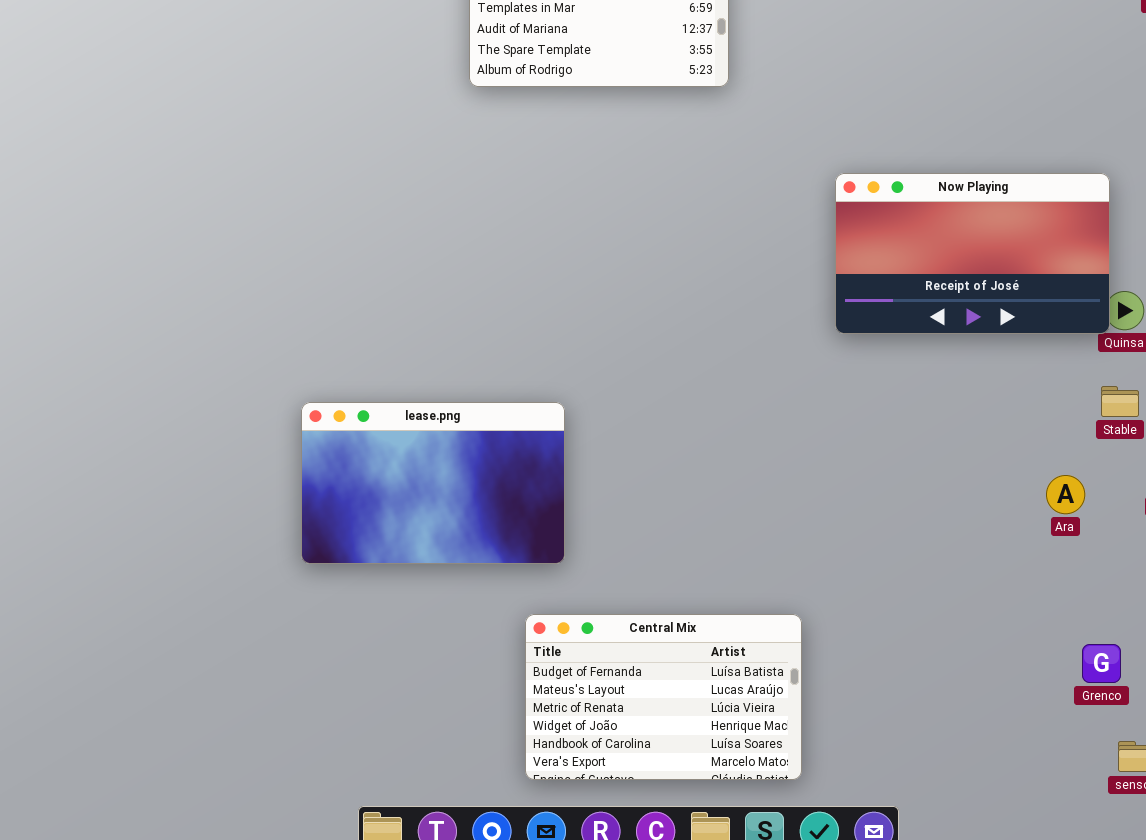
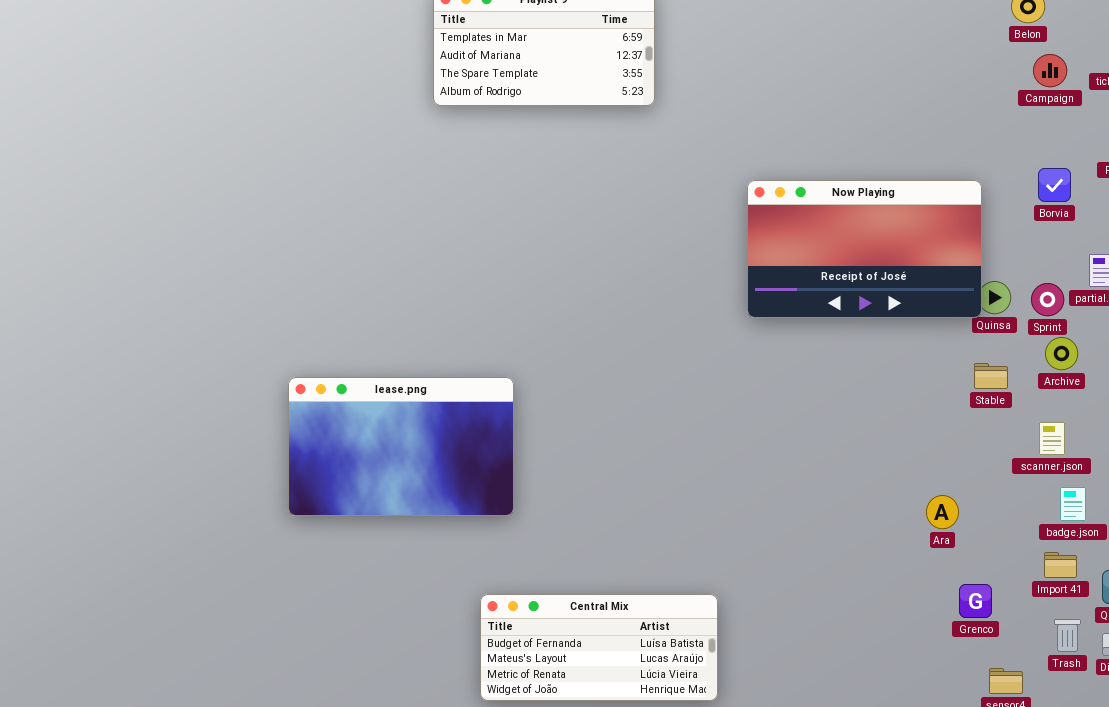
Ara: [1046,475,1085,514] -> [926,495,959,529], moved
Central Mix: [525,614,802,780] -> [480,594,718,701], resized

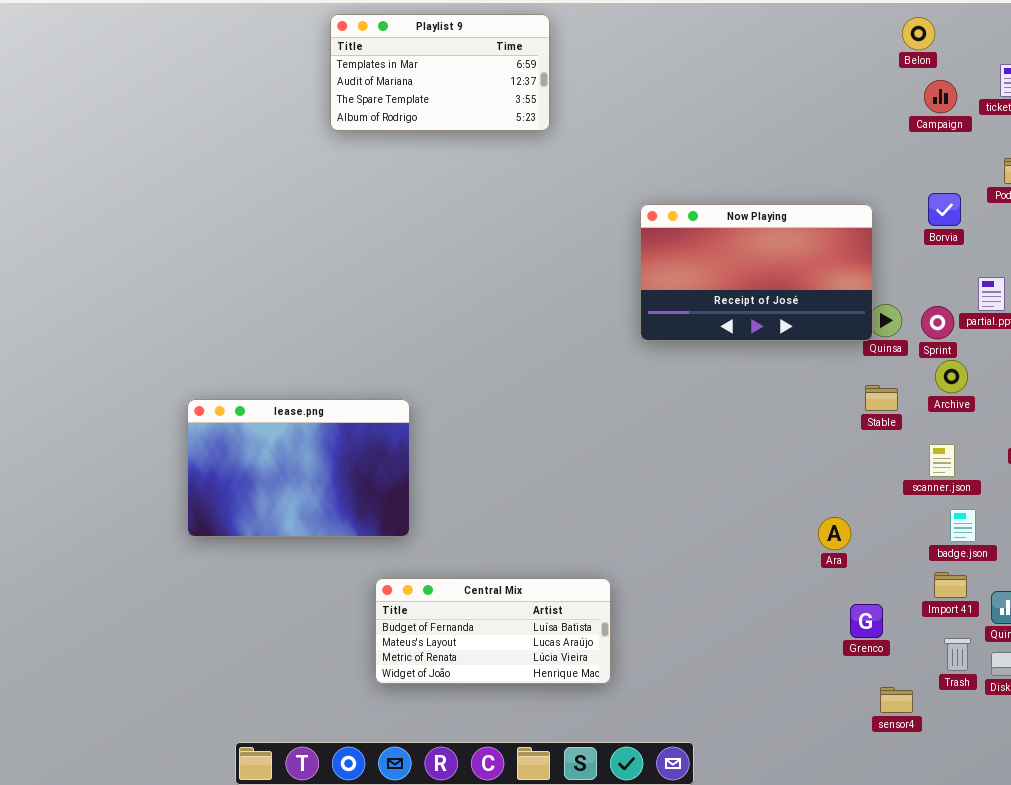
Central Mix: [480,594,718,701] -> [375,578,611,684], moved

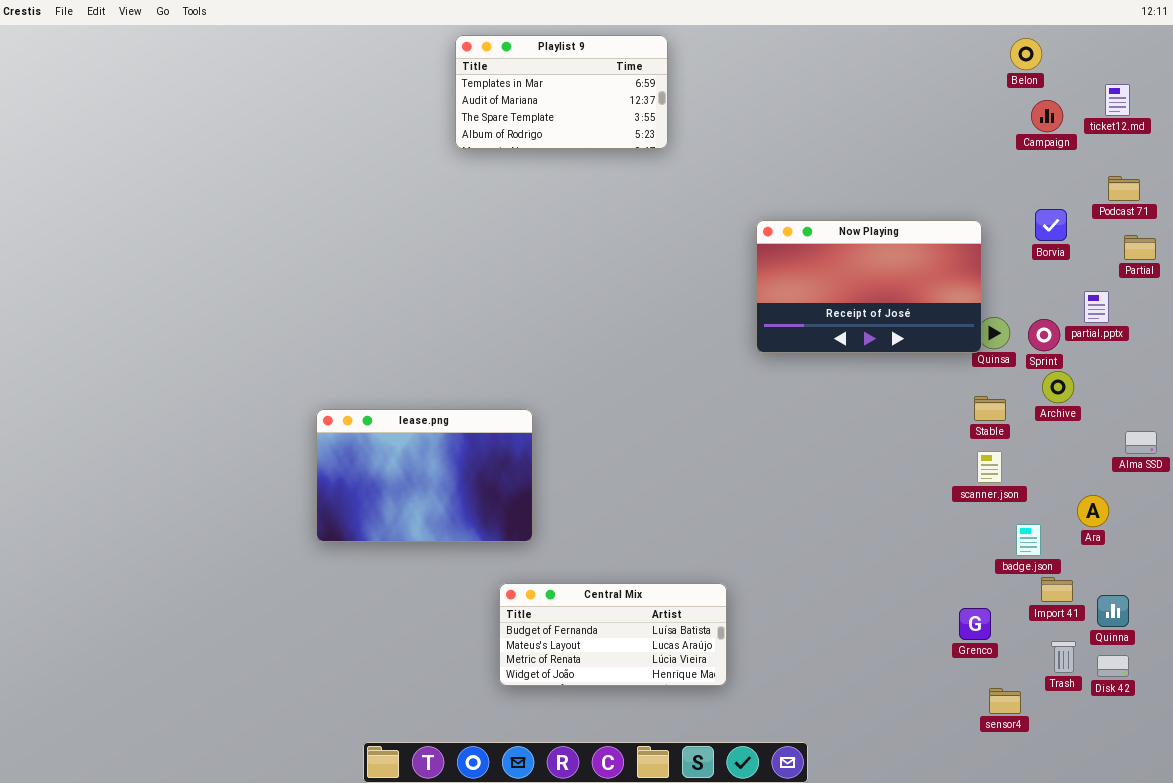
scanner.json: [929,444,955,477] -> [977,451,1002,483], moved
badge.json: [950,509,976,542] -> [1016,524,1041,556], moved
Ara: [818,517,851,550] -> [1077,495,1109,527], moved

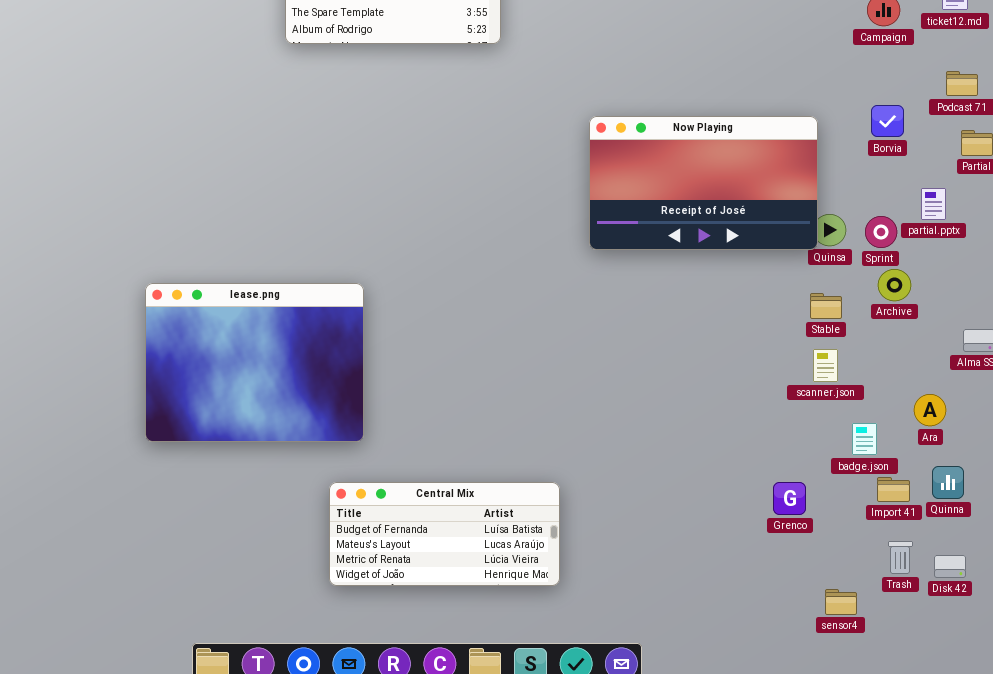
lease.png: [316,409,533,542] -> [145,283,364,442], resized
Quinna: [1097,595,1129,627] -> [932,466,964,499], moved
Grenco: [959,608,991,640] -> [773,482,806,515], moved

